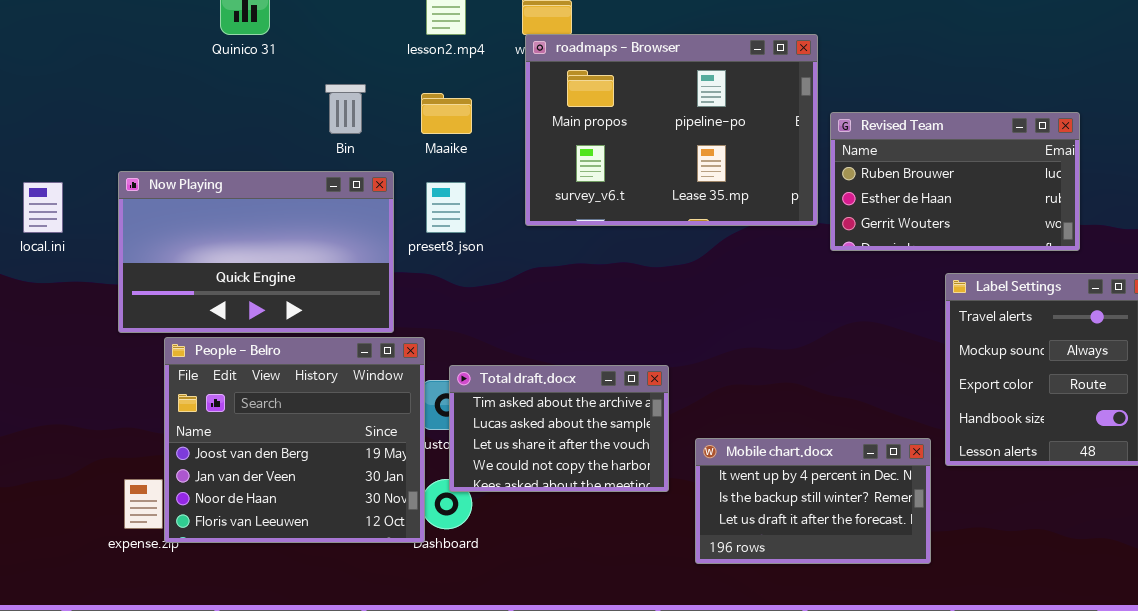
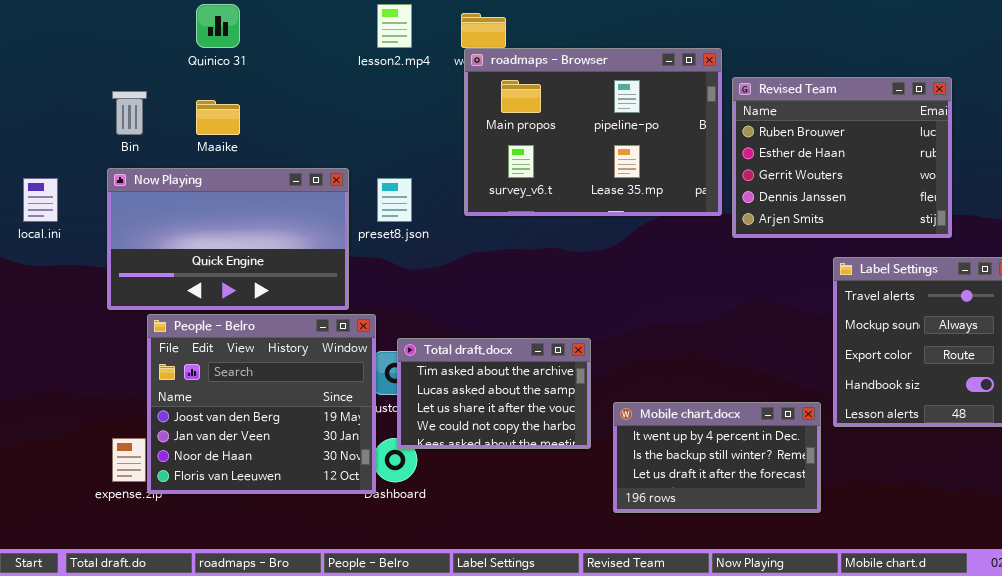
Bin: [325,84,366,134] -> [112,91,147,135], moved
Maaike: [421,93,472,134] -> [196,100,240,135], moved
Revised Team: [830,112,1080,251] -> [732,77,952,238], resized

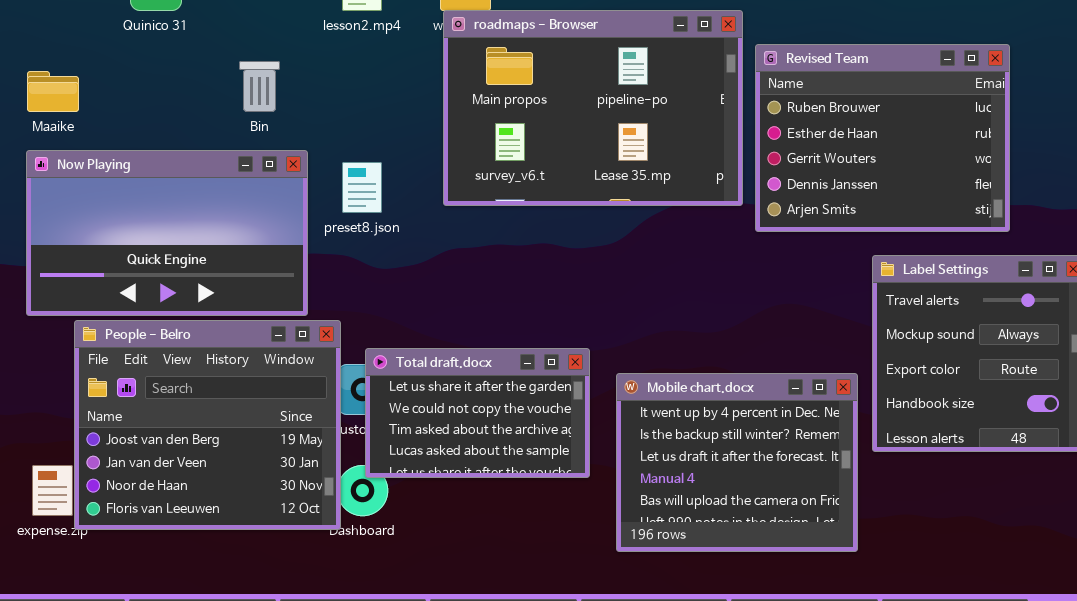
Bin: [112,91,147,135] -> [239,61,280,112], moved
Maaike: [196,100,240,135] -> [27,71,79,112], moved
Total draft.docx: [397,338,591,449] -> [365,348,590,478], scrolled up 2 rows
Mobile chart.docx: [613,402,821,513] -> [616,373,858,552], resized

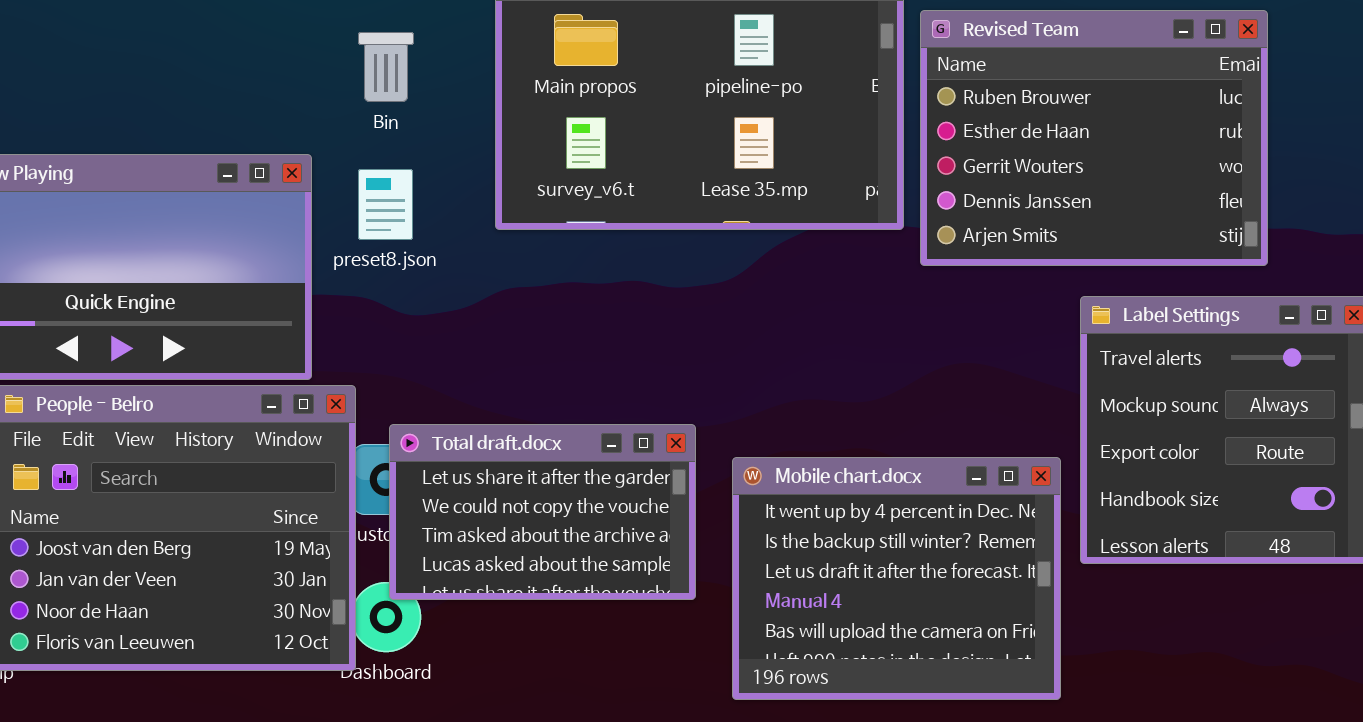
Bin: [239,61,280,112] -> [358,32,414,102], moved

